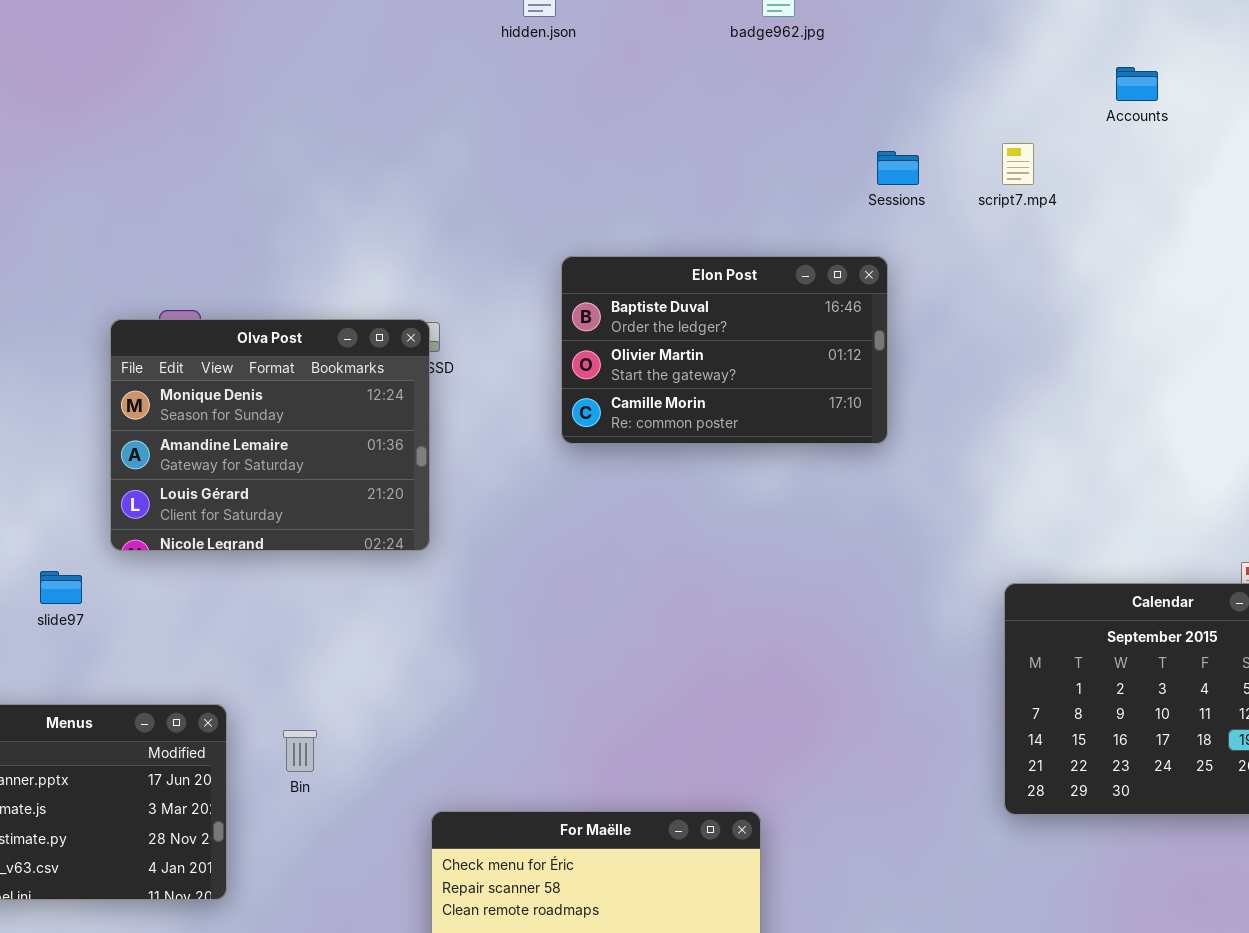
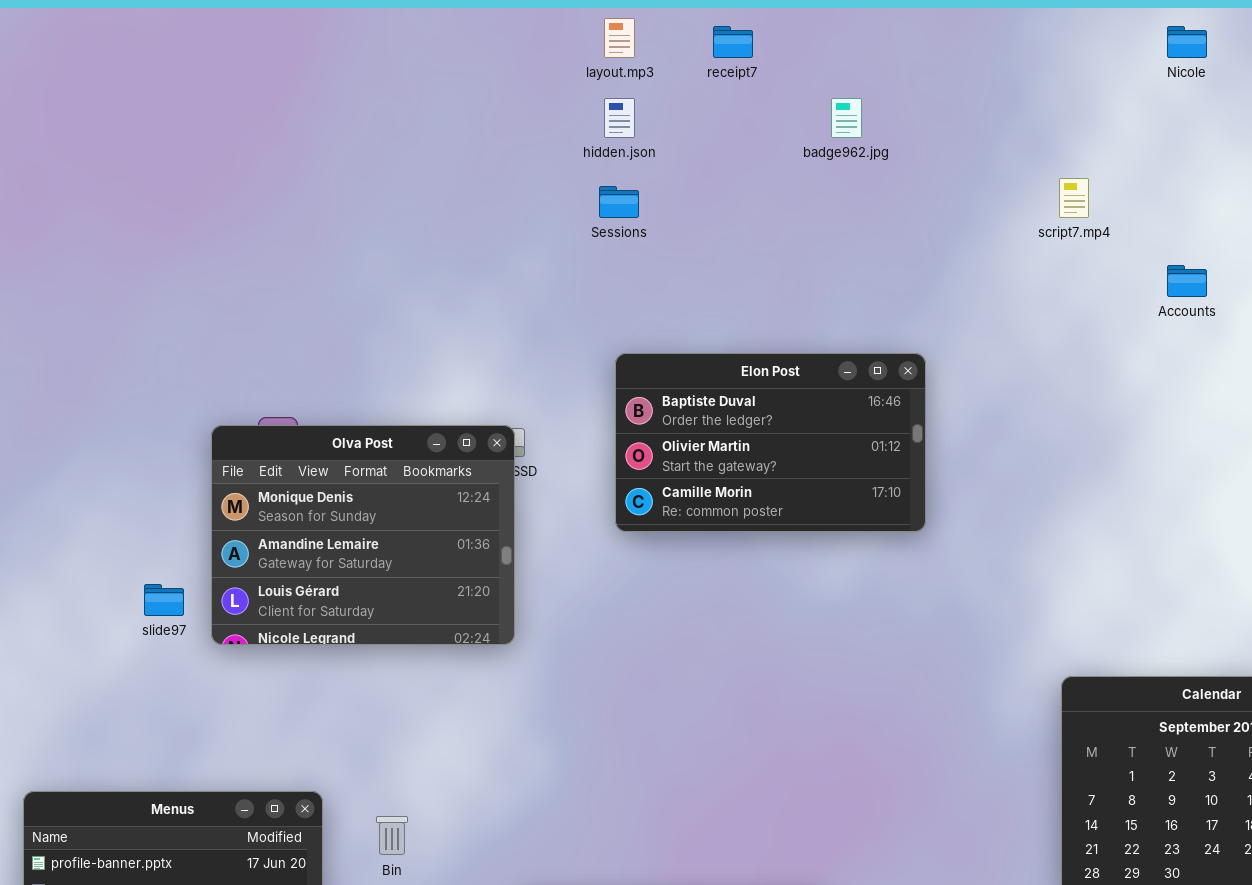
Accounts: [1116,67,1158,101] -> [1167,265,1207,297], moved
script7.mp4: [1002,143,1034,185] -> [1059,178,1089,218], moved
Sessions: [877,151,919,185] -> [599,186,639,218], moved
Elon Post: [561,256,888,444] -> [615,353,926,532], moved
slide97: [40,571,82,604] -> [144,584,184,616], moved

